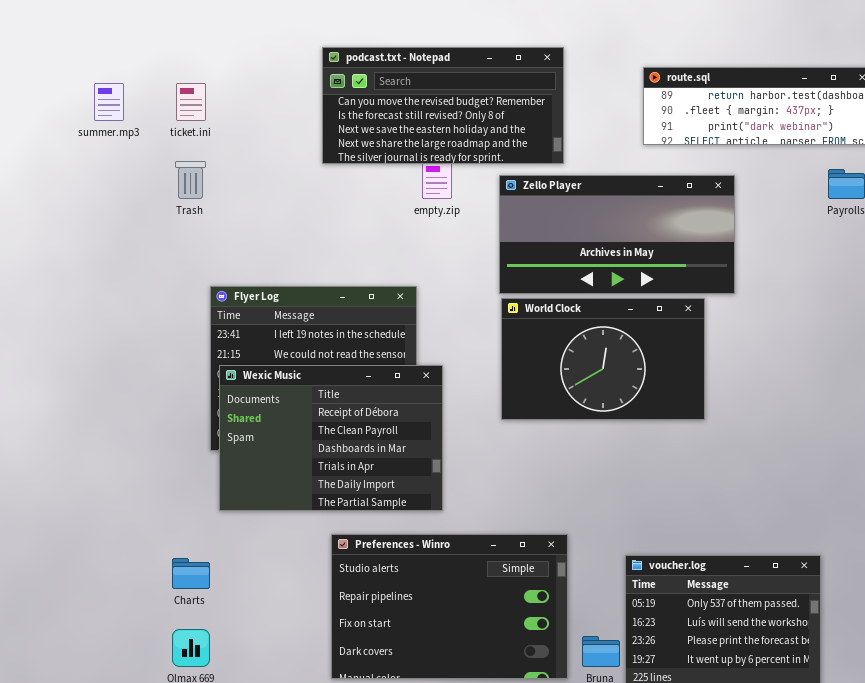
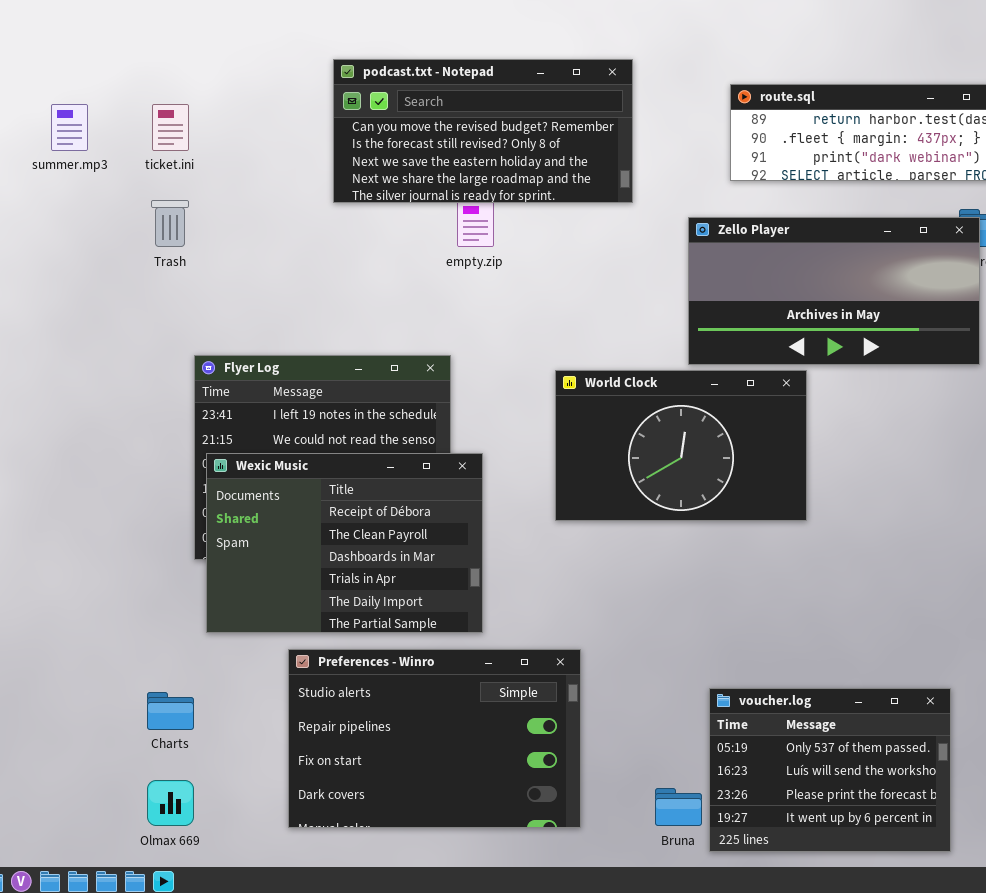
Zello Player: [499,175,735,294] -> [688,217,980,365], moved
Preferences - Winro: [331,534,568,679] -> [288,649,581,828], moved

